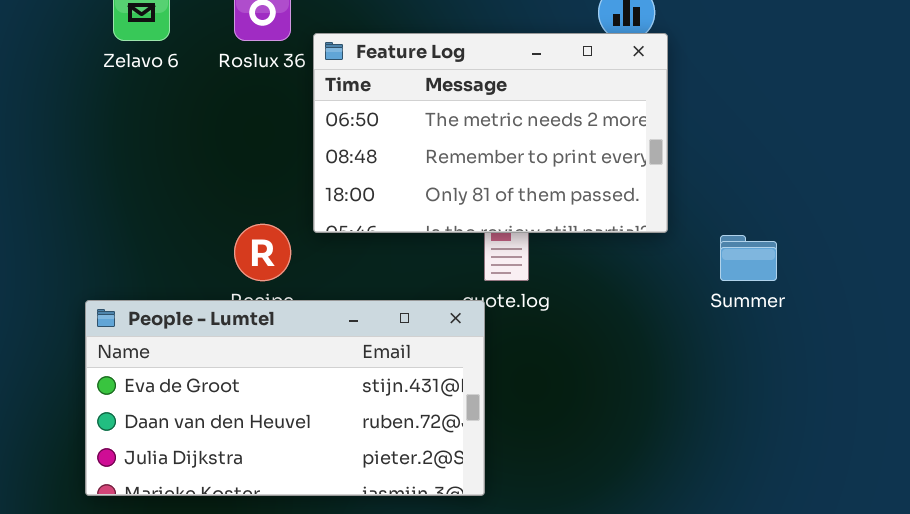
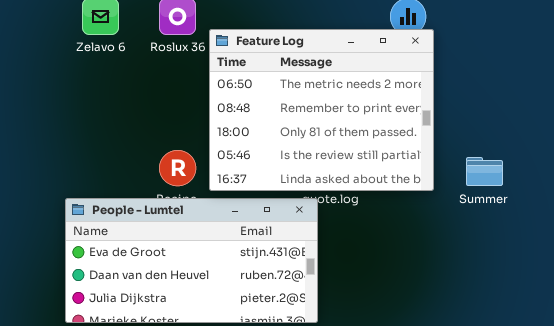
Feature Log: [313,33,668,233] -> [209,29,434,191], resized

